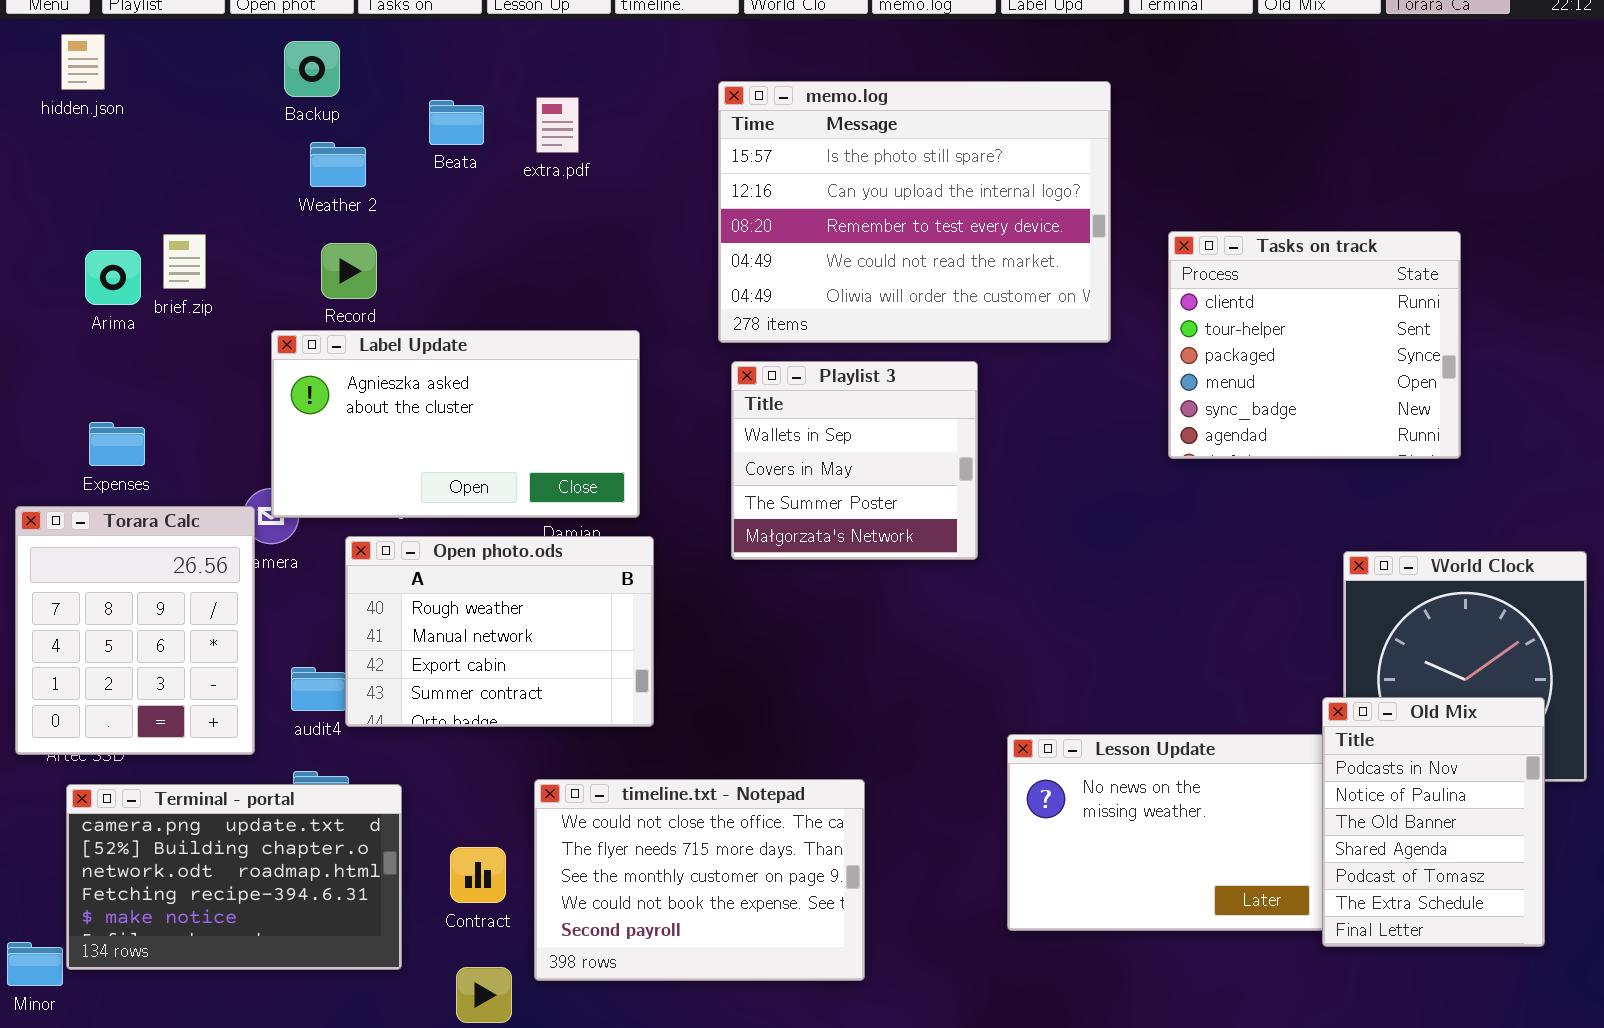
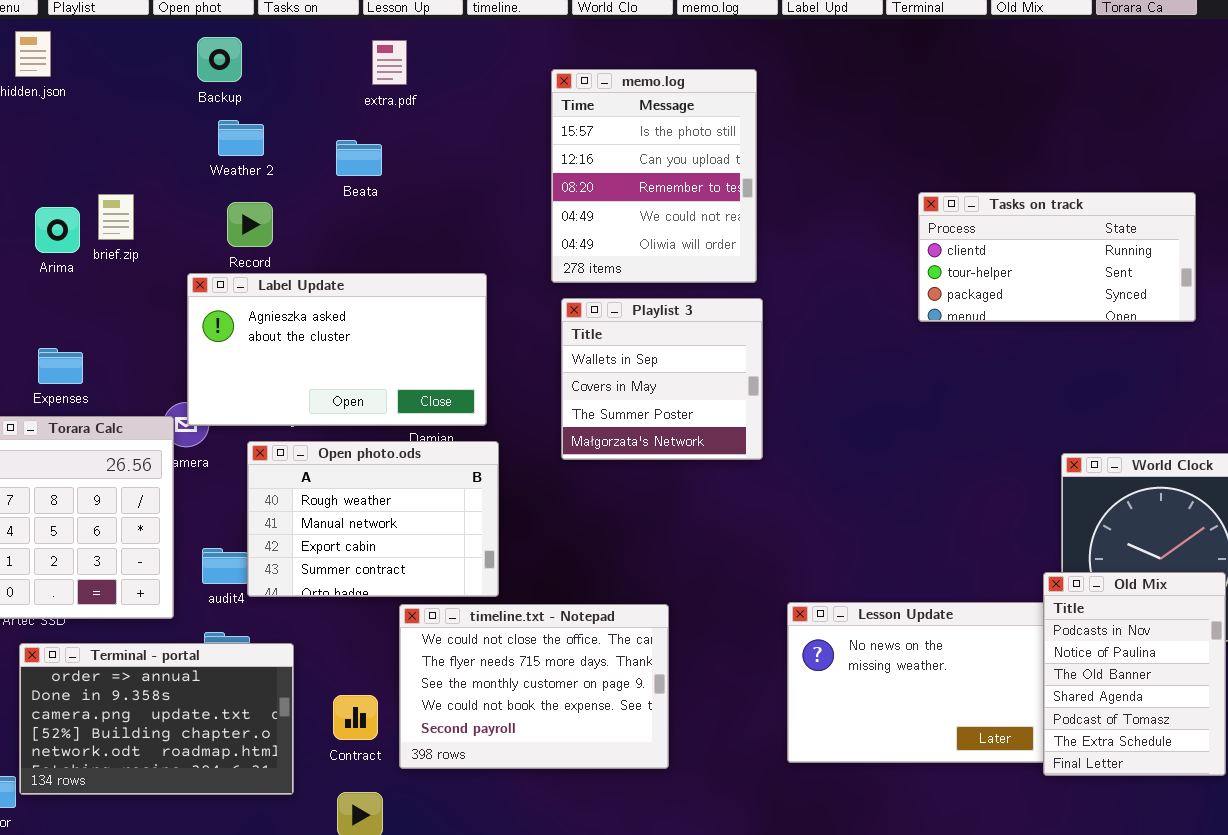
memo.log: [718,81,1111,343] -> [551,69,757,283], resized
extra.pdf: [536,97,579,153] -> [372,40,407,85], moved
Beata: [429,100,484,145] -> [336,140,382,176], moved
Tasks on track: [1168,231,1461,459] -> [918,192,1196,322], resized
timeline.txt - Notepad: [534,779,865,981] -> [399,604,669,769], moved
Terminal - portal: [66,784,402,970] -> [19,643,294,795], scrolled up 2 rows

